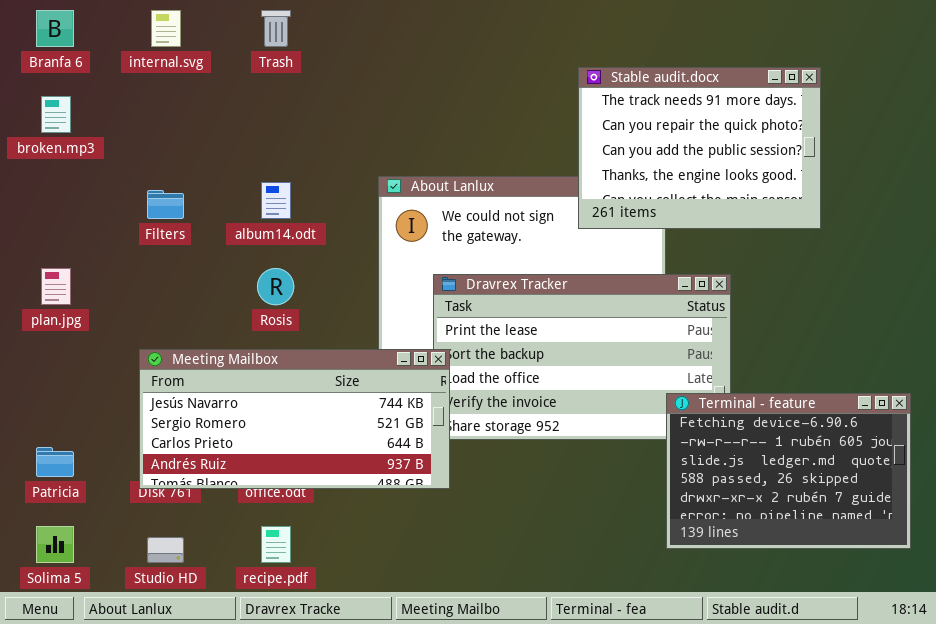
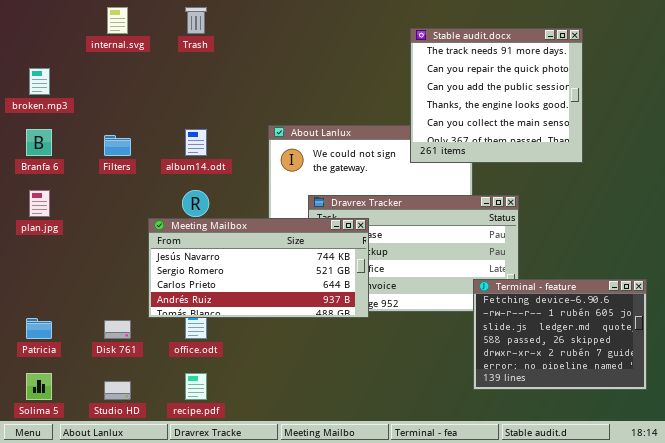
Branfa 6: [36,10,74,47] -> [26,129,52,156], moved
Stable audit.docx: [578,67,821,229] -> [410,28,583,163], resized
Meeting Mailbox: [139,349,450,489] -> [148,218,369,318], moved

